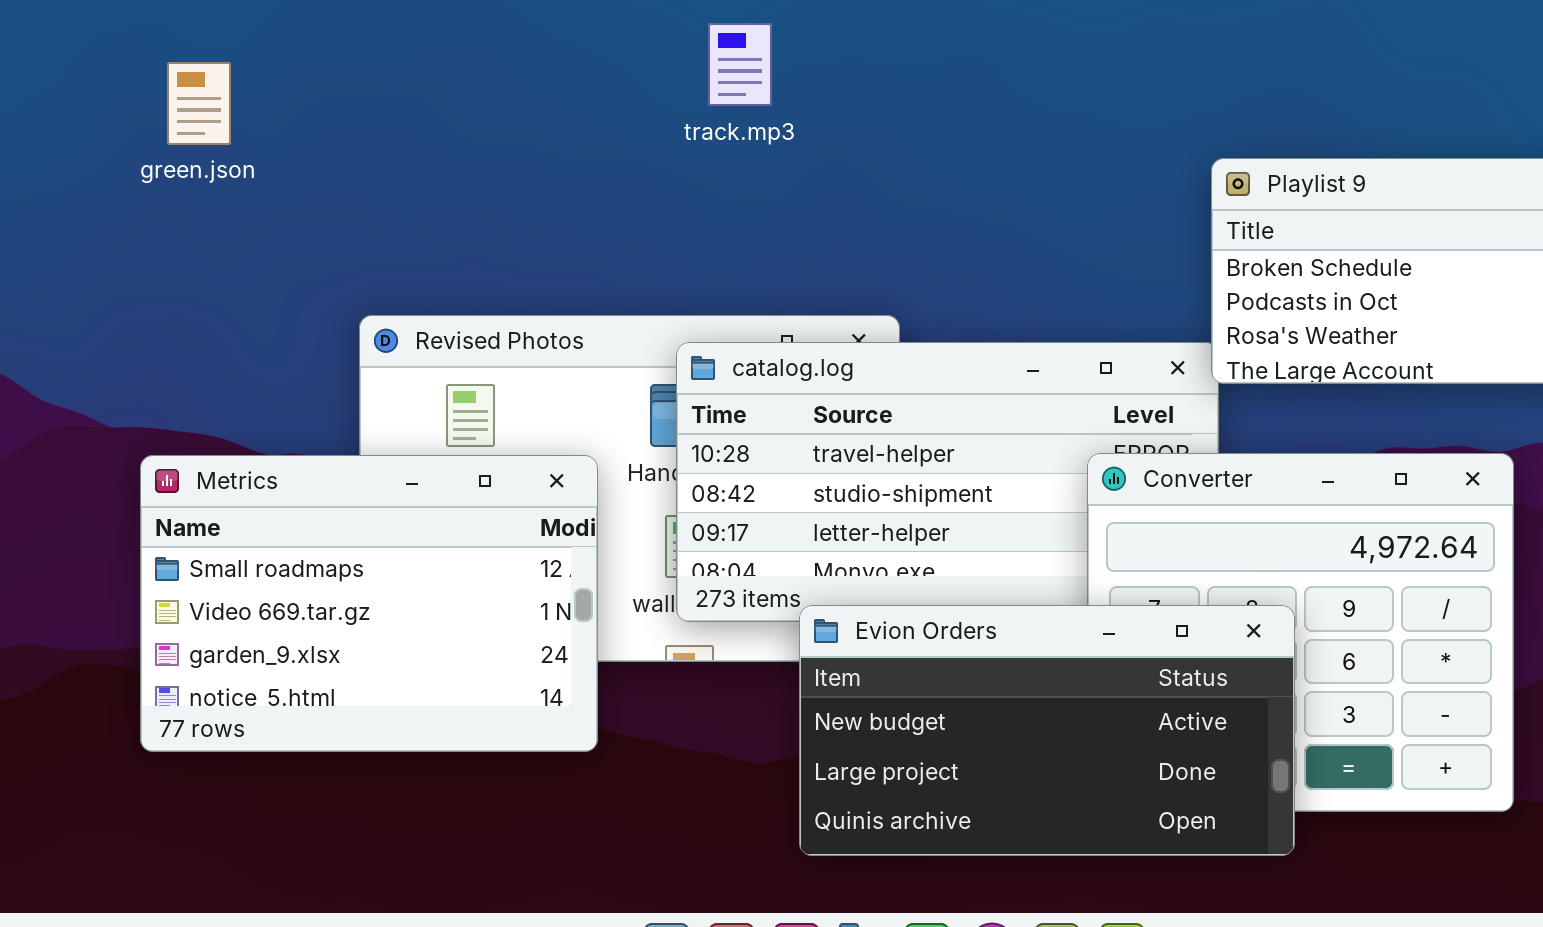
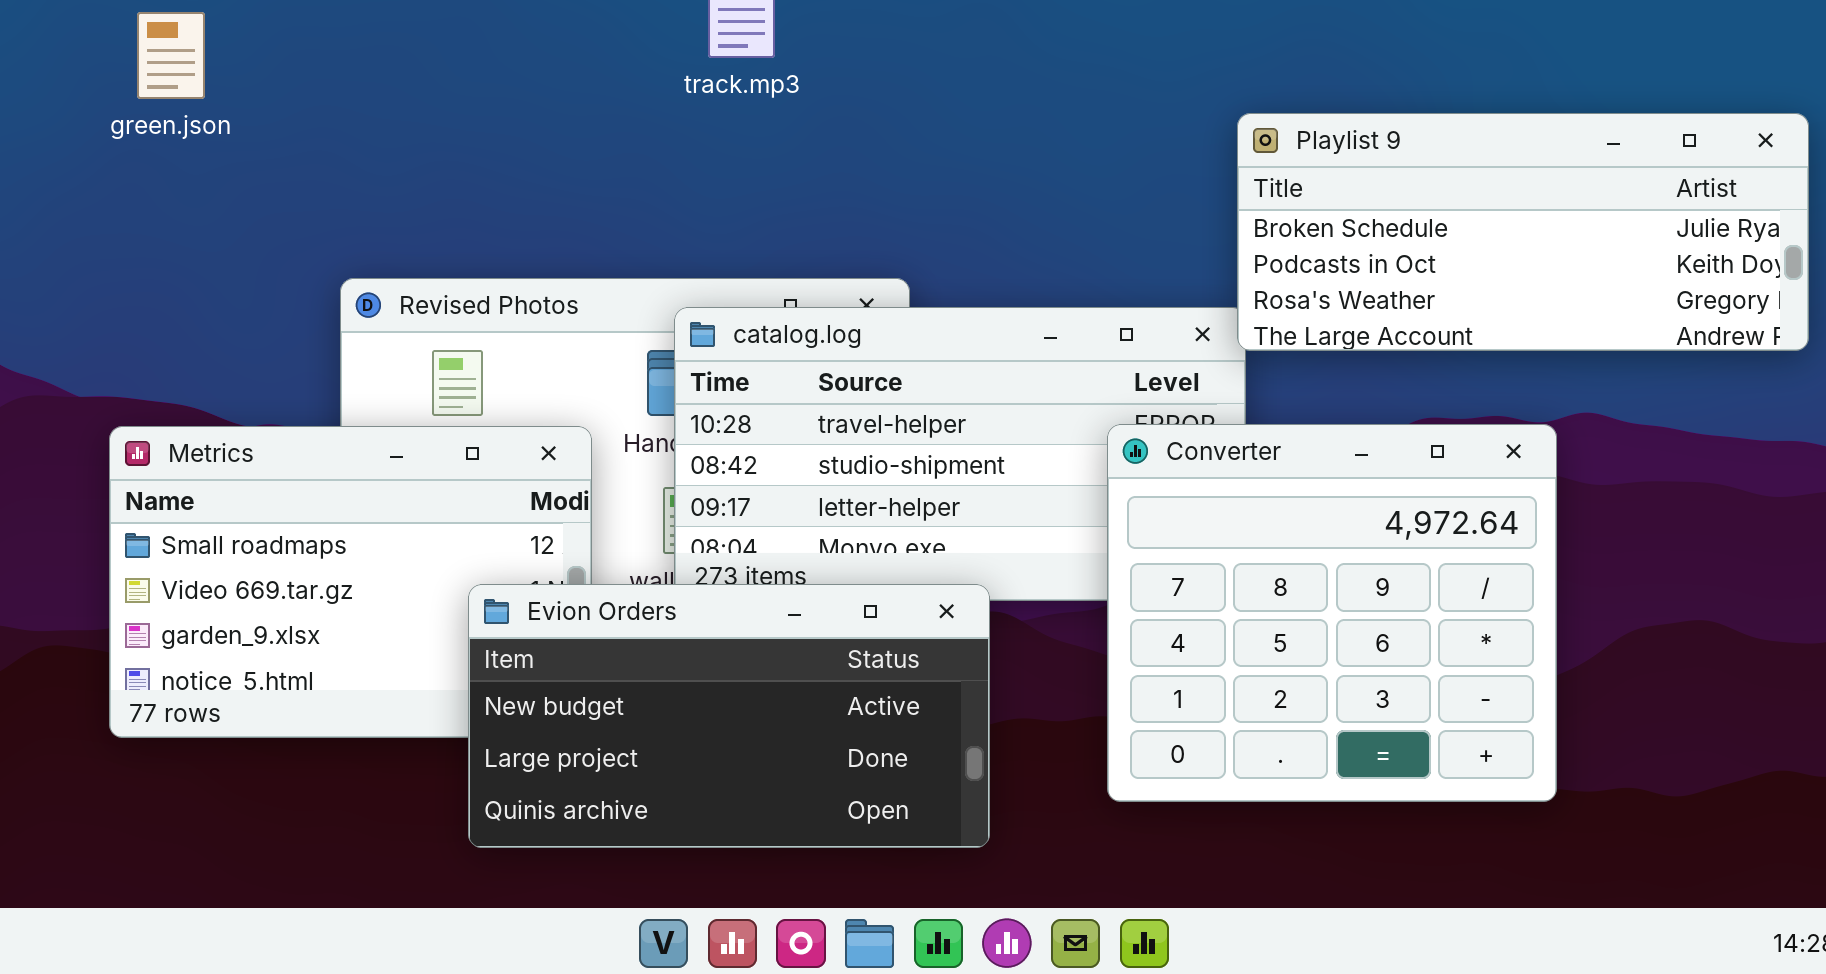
Evion Orders: [799,605,1295,856] -> [468,584,990,848], moved

